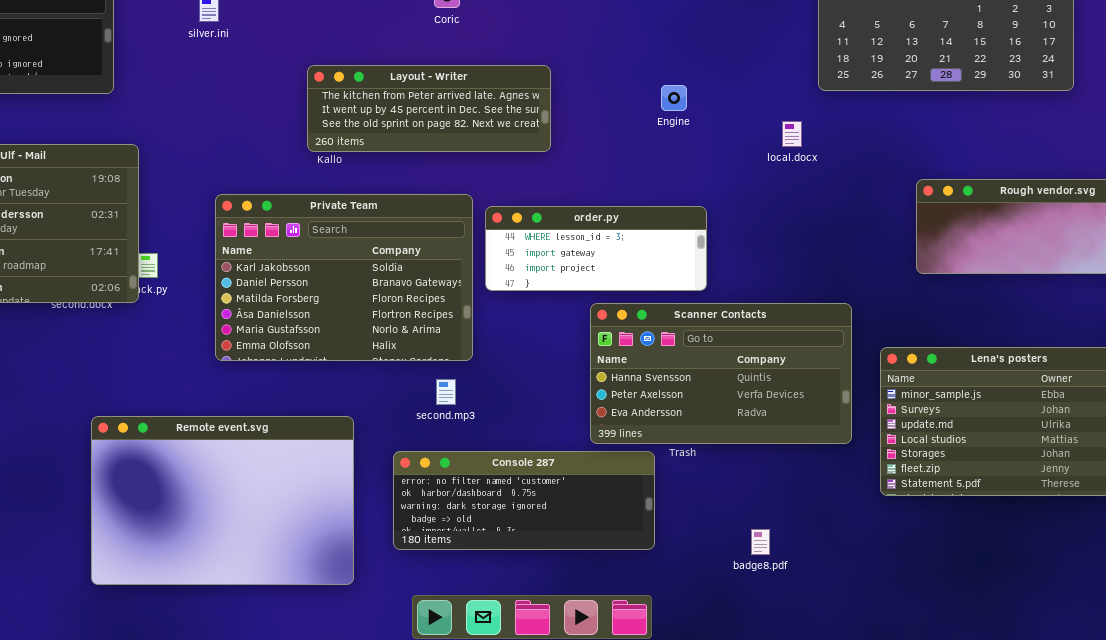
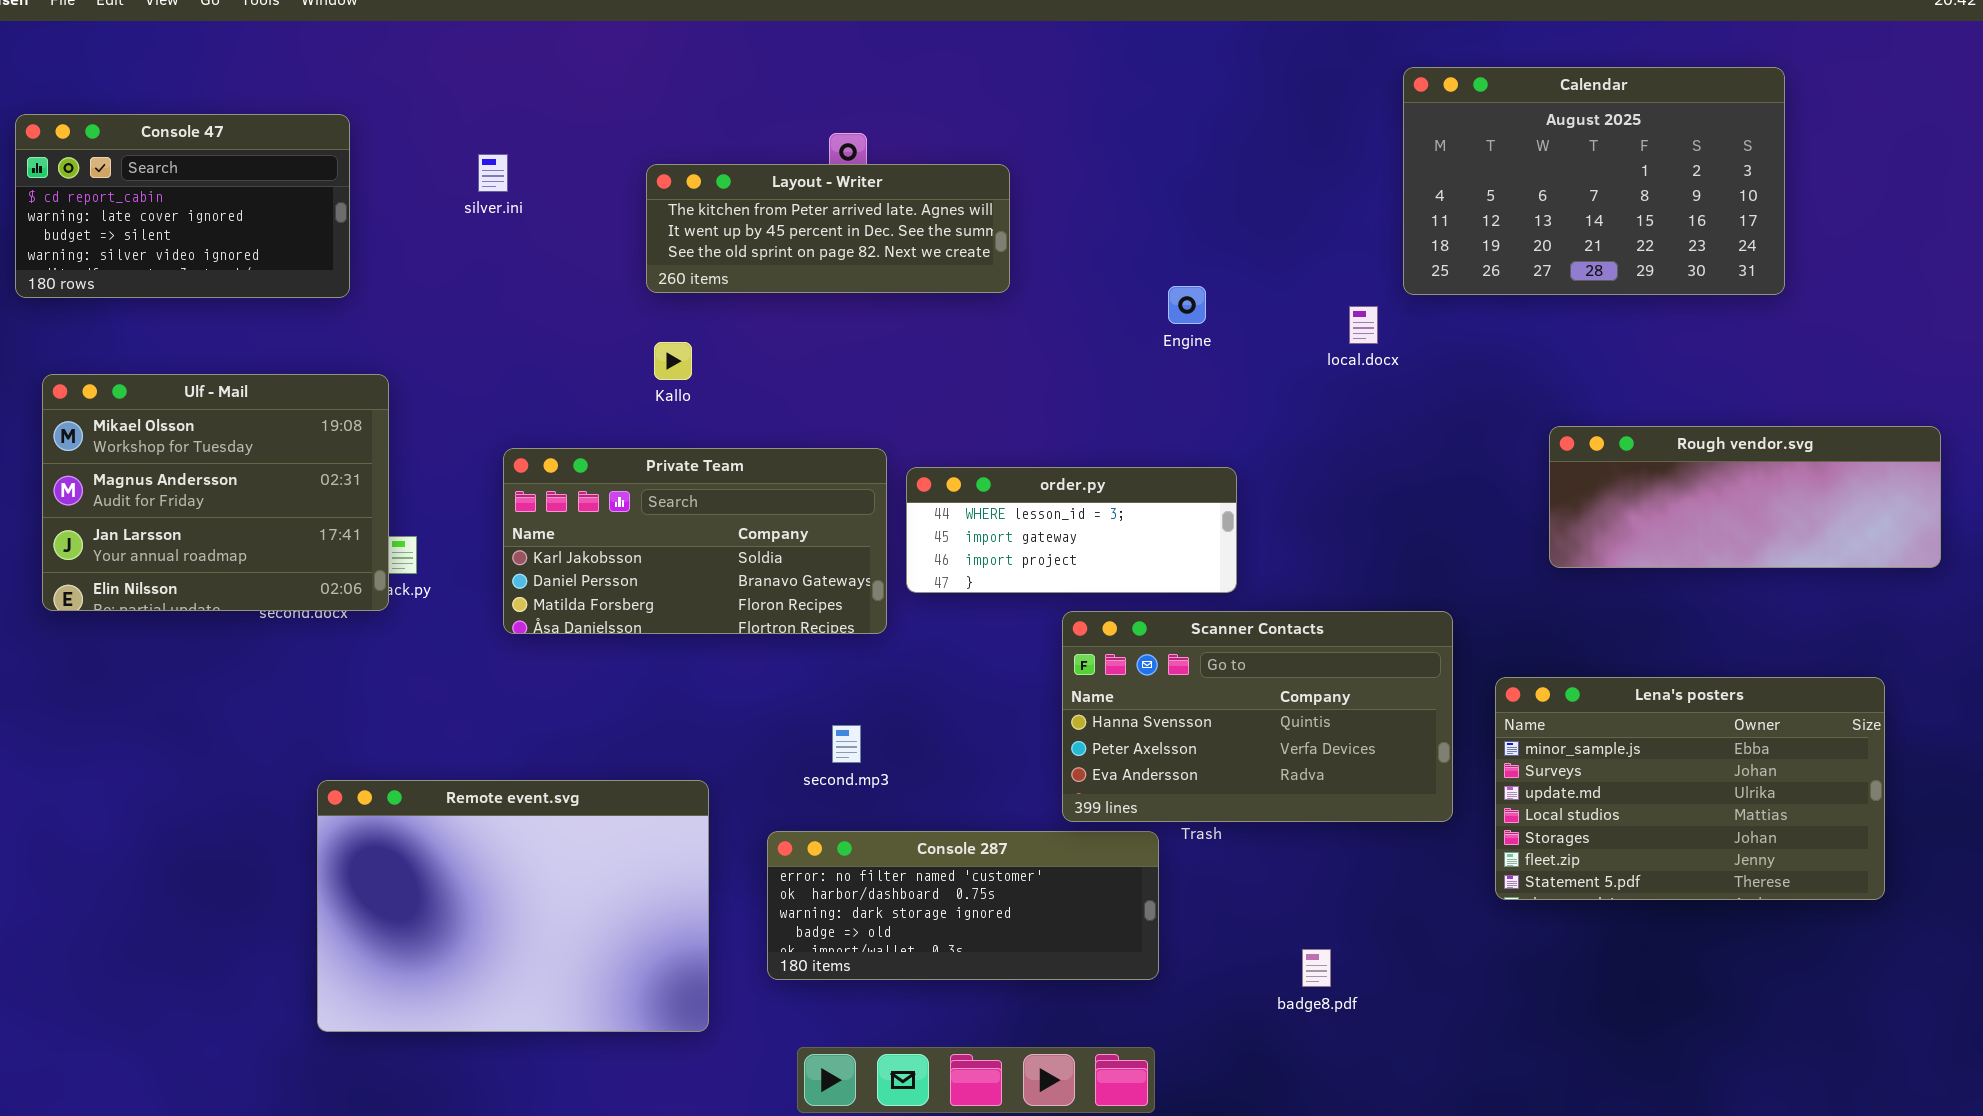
Layout - Writer: [307,65,551,152] -> [646,164,1010,293], moved
local.docx: [782,121,802,147] -> [1349,306,1378,344], moved
Private Team: [215,194,473,361] -> [503,448,887,634], resized

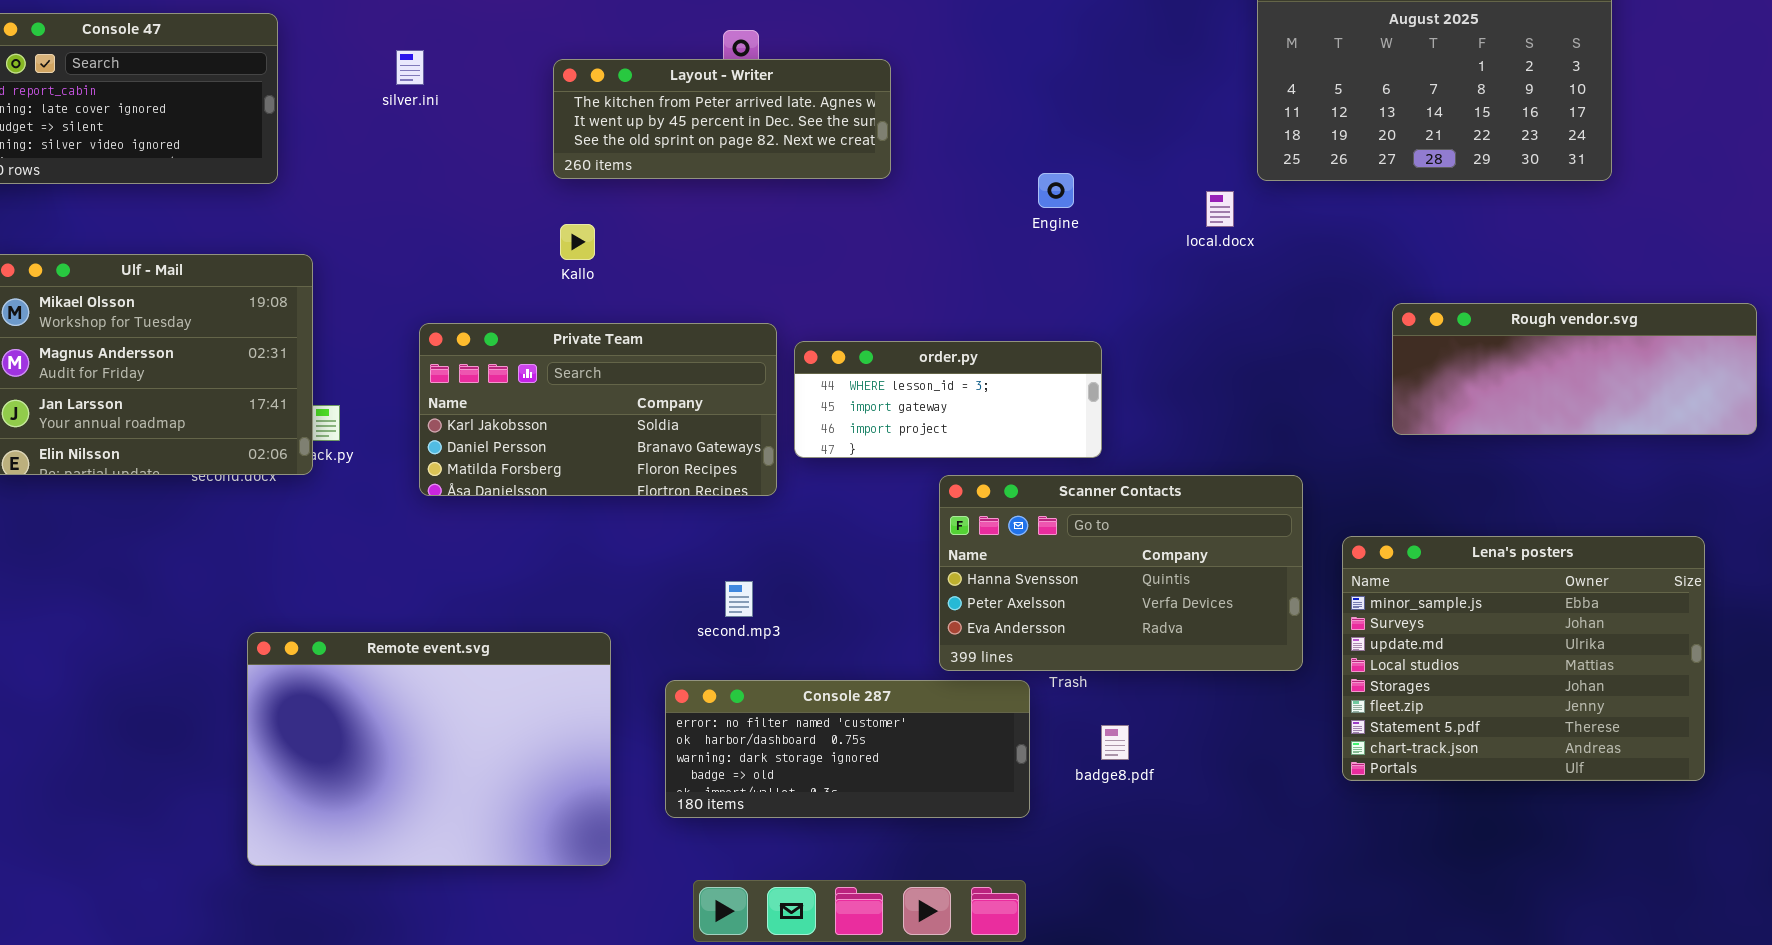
Lena's posters: [1495,677,1885,900] -> [1342,536,1705,781], resized
badge8.pdf: [1302,949,1331,987] -> [1101,725,1129,760], moved

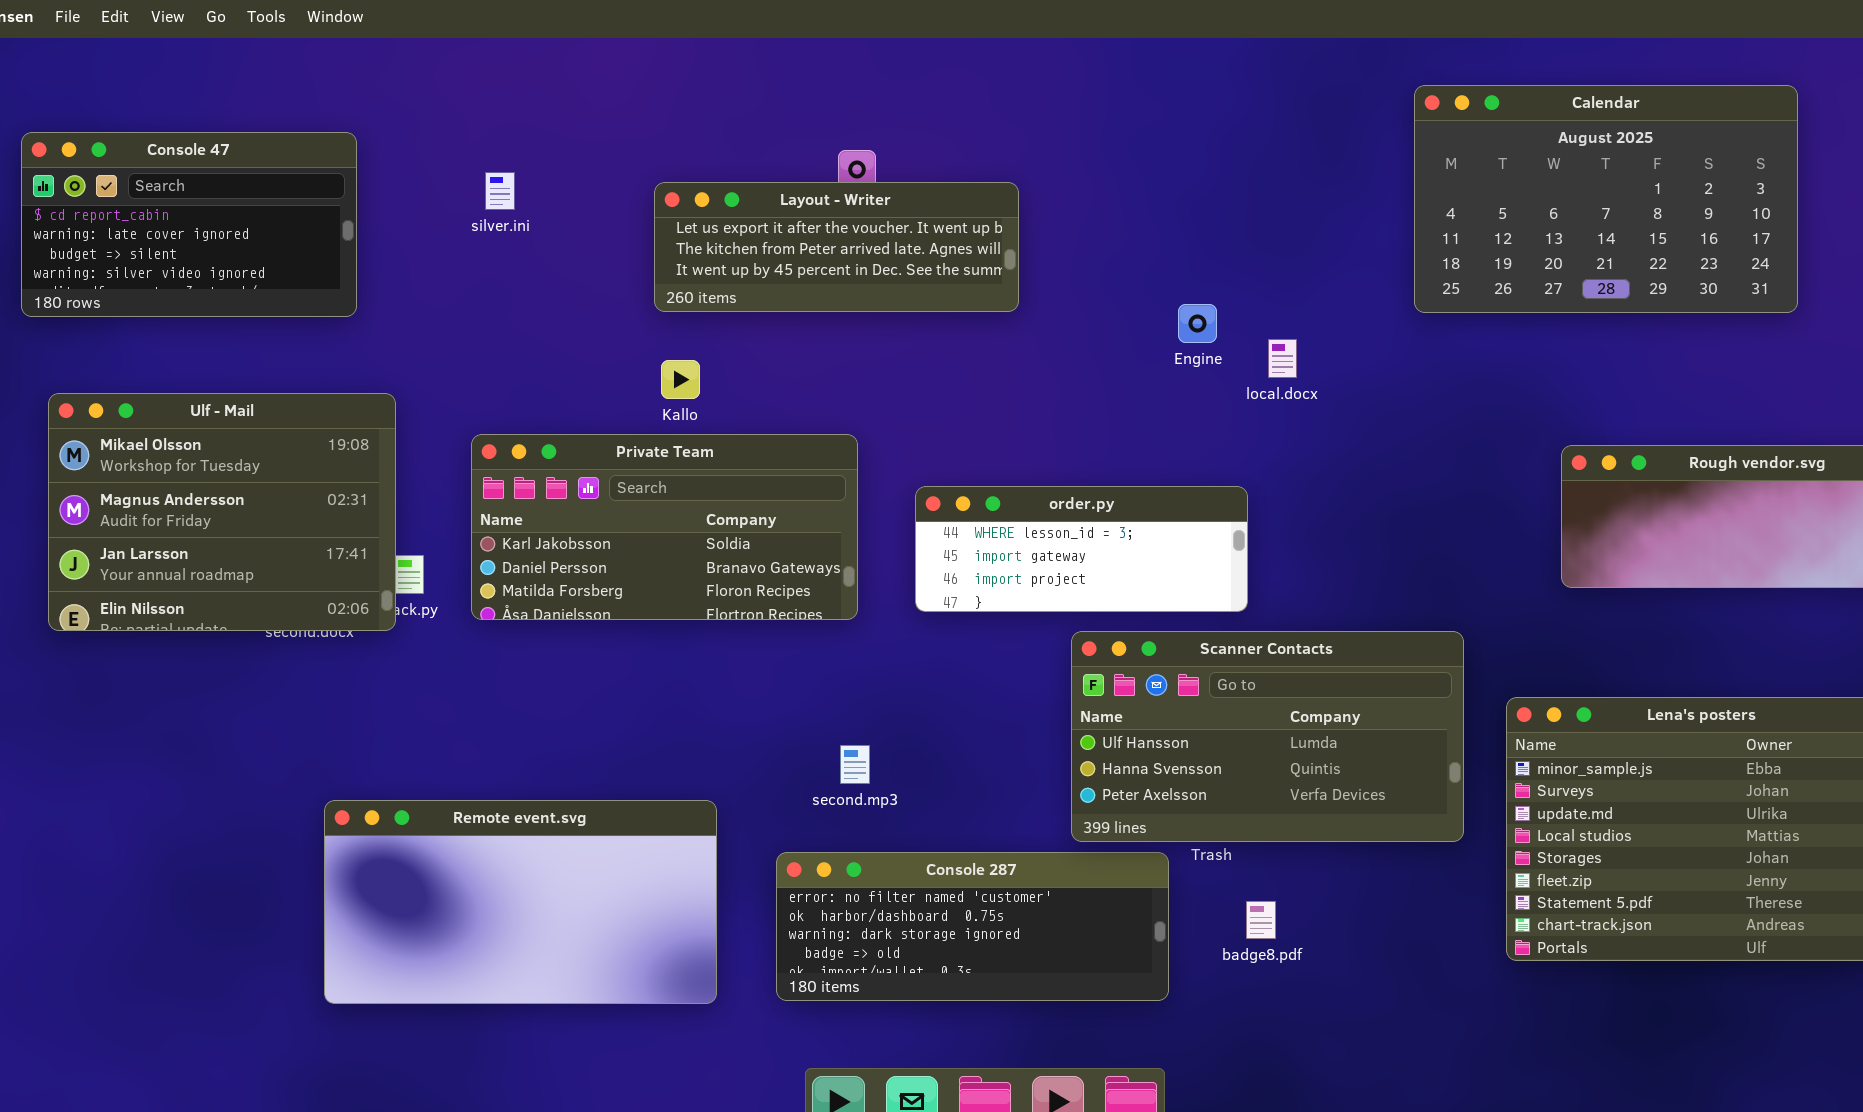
Layout - Writer: [553,59,891,179] -> [654,182,1019,312], scrolled up 1 row
local.docx: [1206,191,1234,227] -> [1268,339,1297,378], moved
Private Team: [419,323,777,496] -> [471,434,858,620], moved
Scanner Contacts: [939,475,1303,671] -> [1071,631,1464,842], scrolled up 1 row
Remote event.svg: [247,632,611,866] -> [324,800,717,1004], resized

